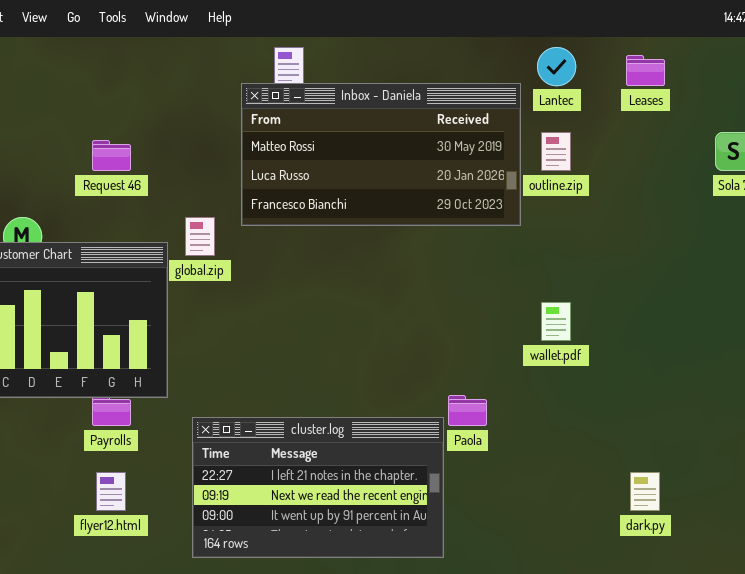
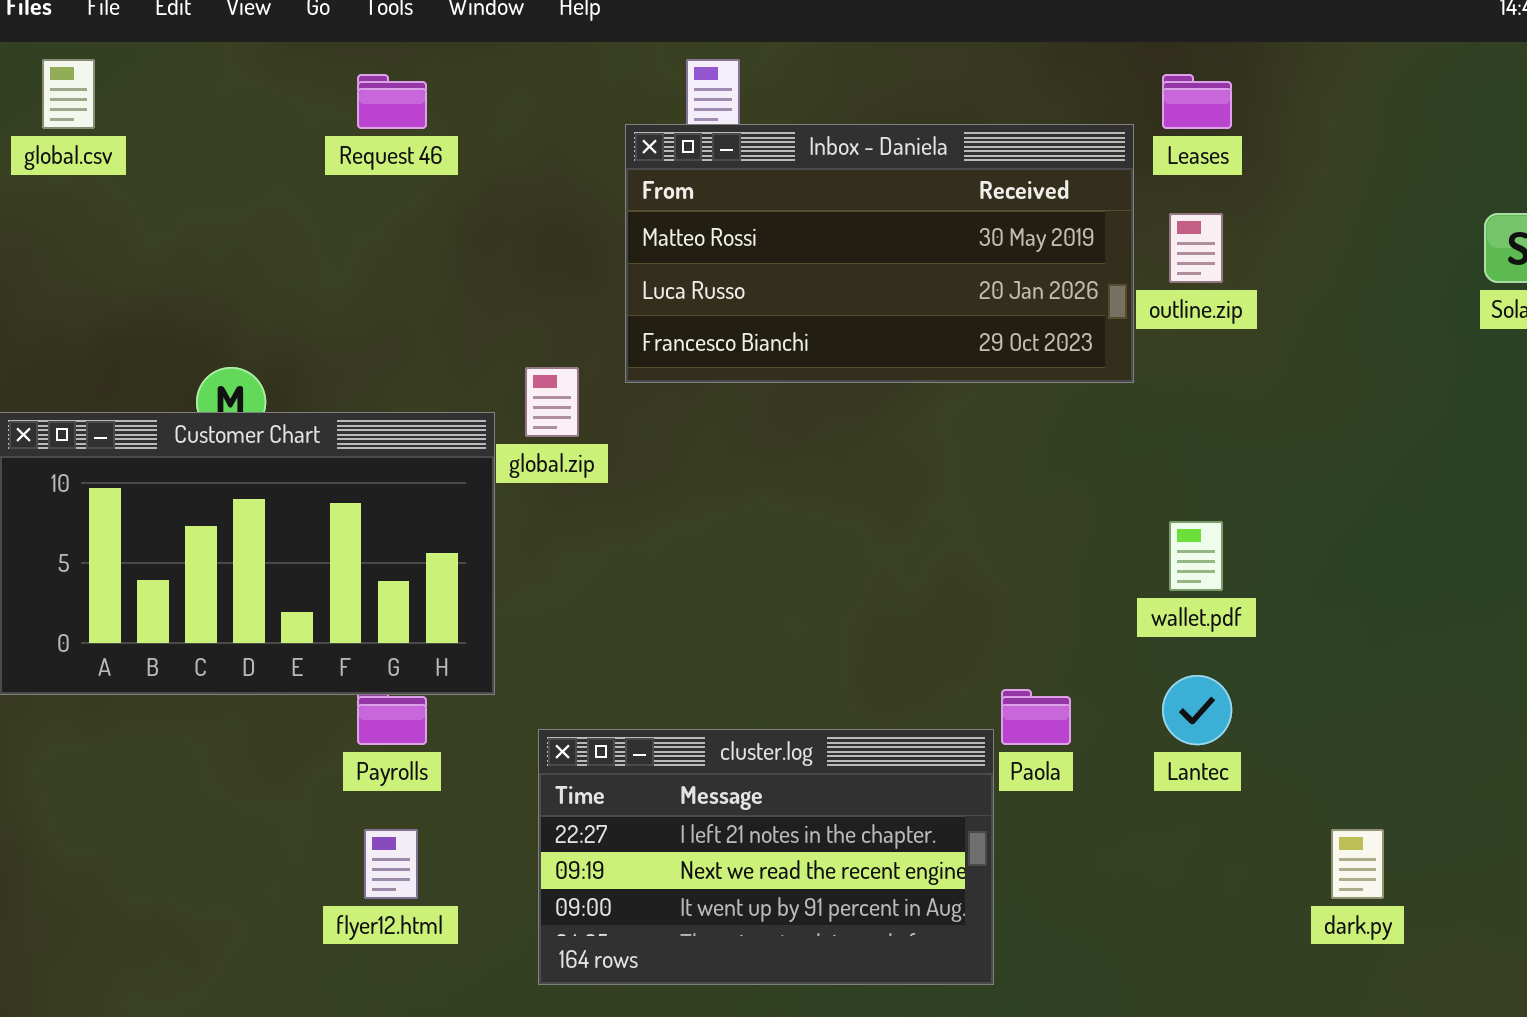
Lantec: [537,47,576,86] -> [1162,675,1232,745], moved
Leases: [626,55,665,86] -> [1162,74,1232,129], moved
Request 46: [92,140,131,171] -> [357,74,427,129], moved

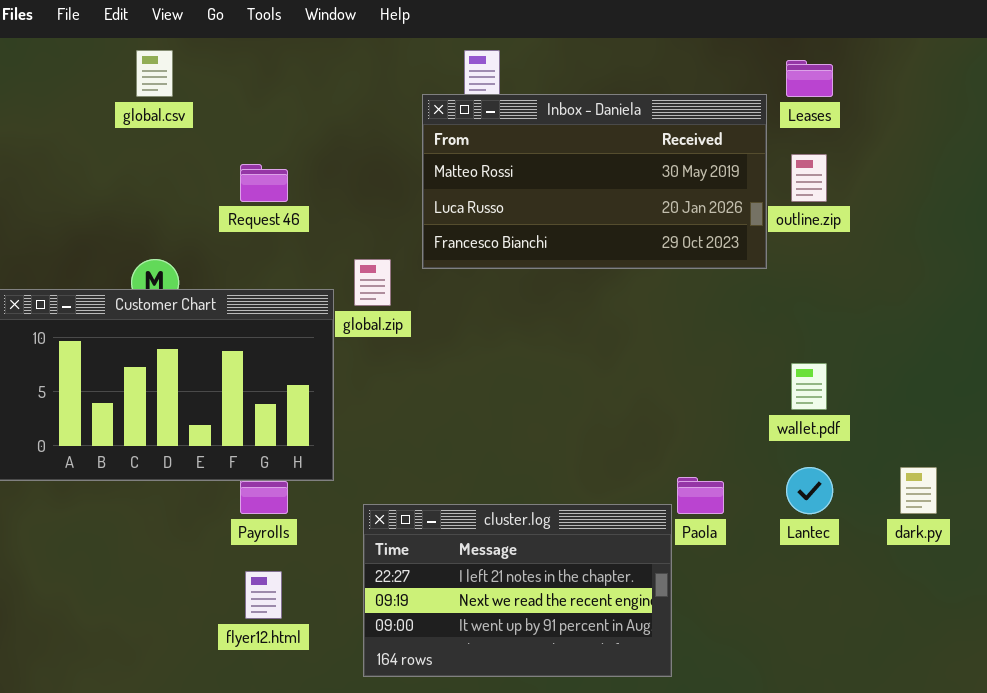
global.csv: [42,59,95,129] -> [136,50,173,97], moved
Request 46: [357,74,427,129] -> [240,164,288,202], moved
dark.py: [1331,829,1384,899] -> [900,467,937,514], moved

